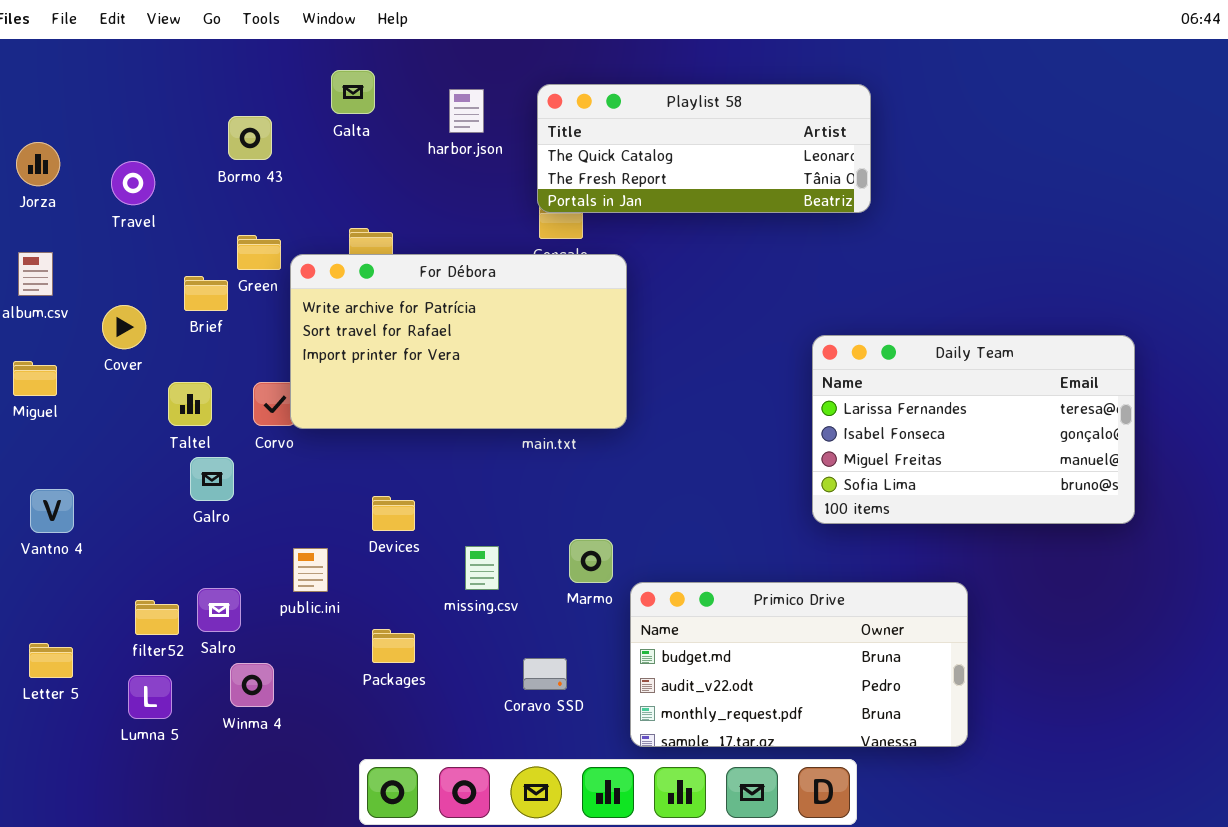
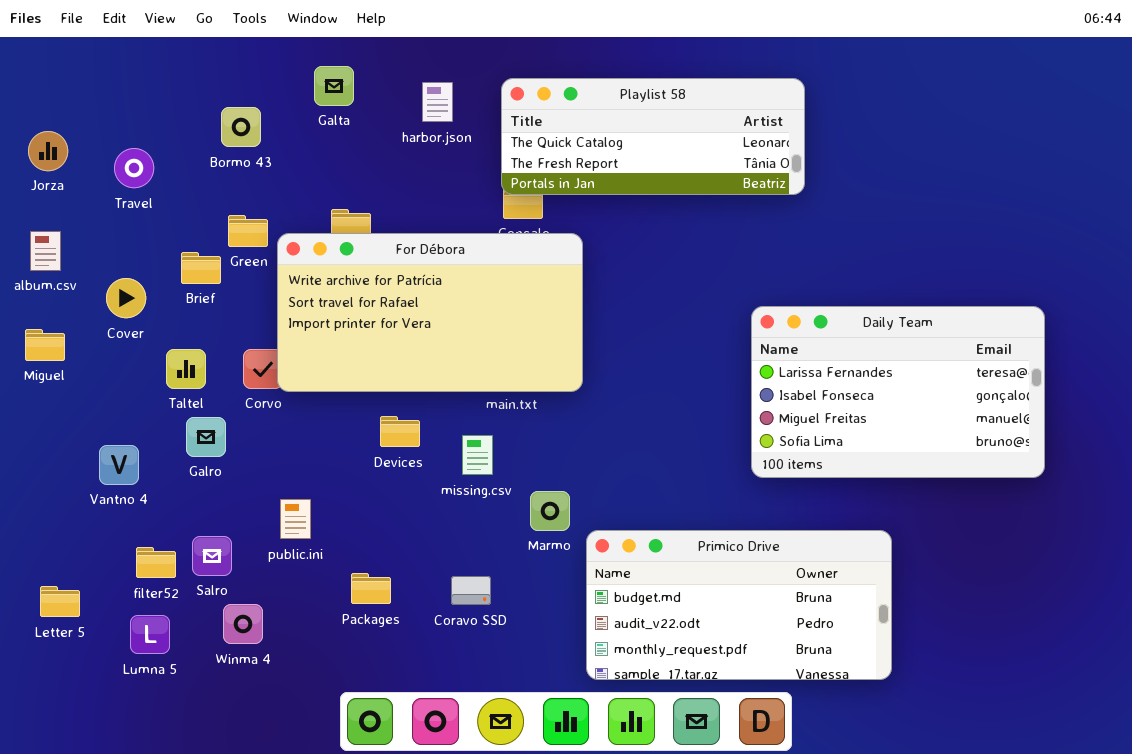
Vantno 4: [30,489,74,533] -> [99,445,139,485], moved
Devices: [372,496,415,531] -> [380,416,420,447], moved
missing.csv: [465,546,499,590] -> [462,435,493,475], moved
Coravo SSD: [523,658,567,690] -> [451,576,491,605], moved

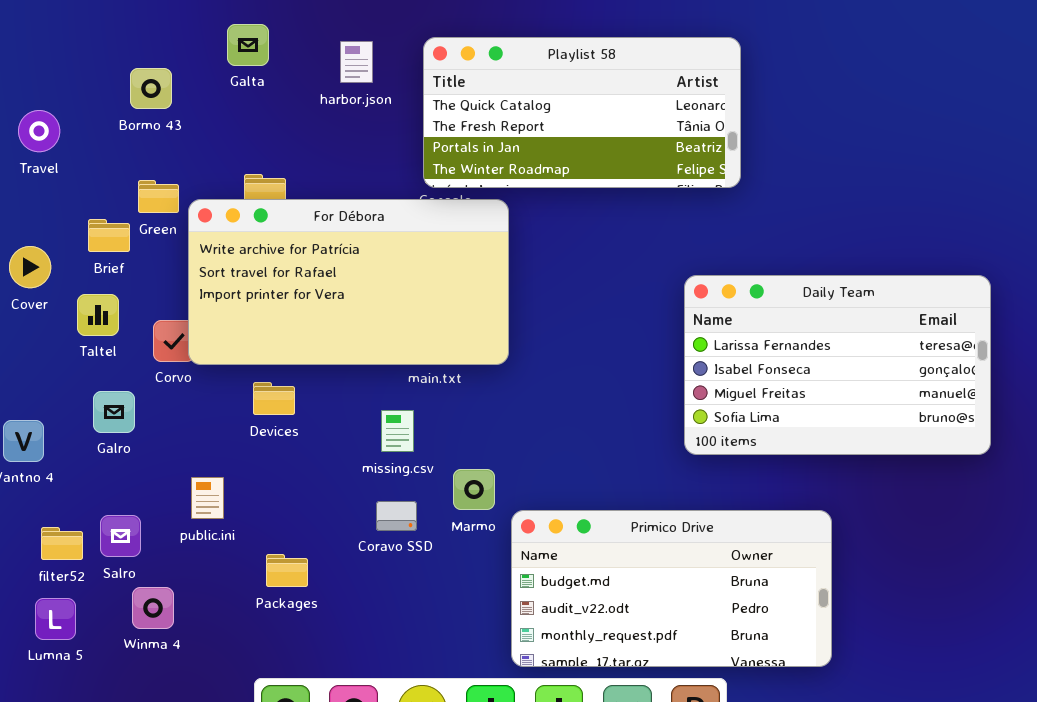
Playlist 58: [501,78,805,195] -> [423,37,741,188], resized
Taltel: [166,349,206,389] -> [77,294,119,336], moved
Devices: [380,416,420,447] -> [253,382,295,415], moved
Coravo SSD: [451,576,491,605] -> [376,501,417,531], moved

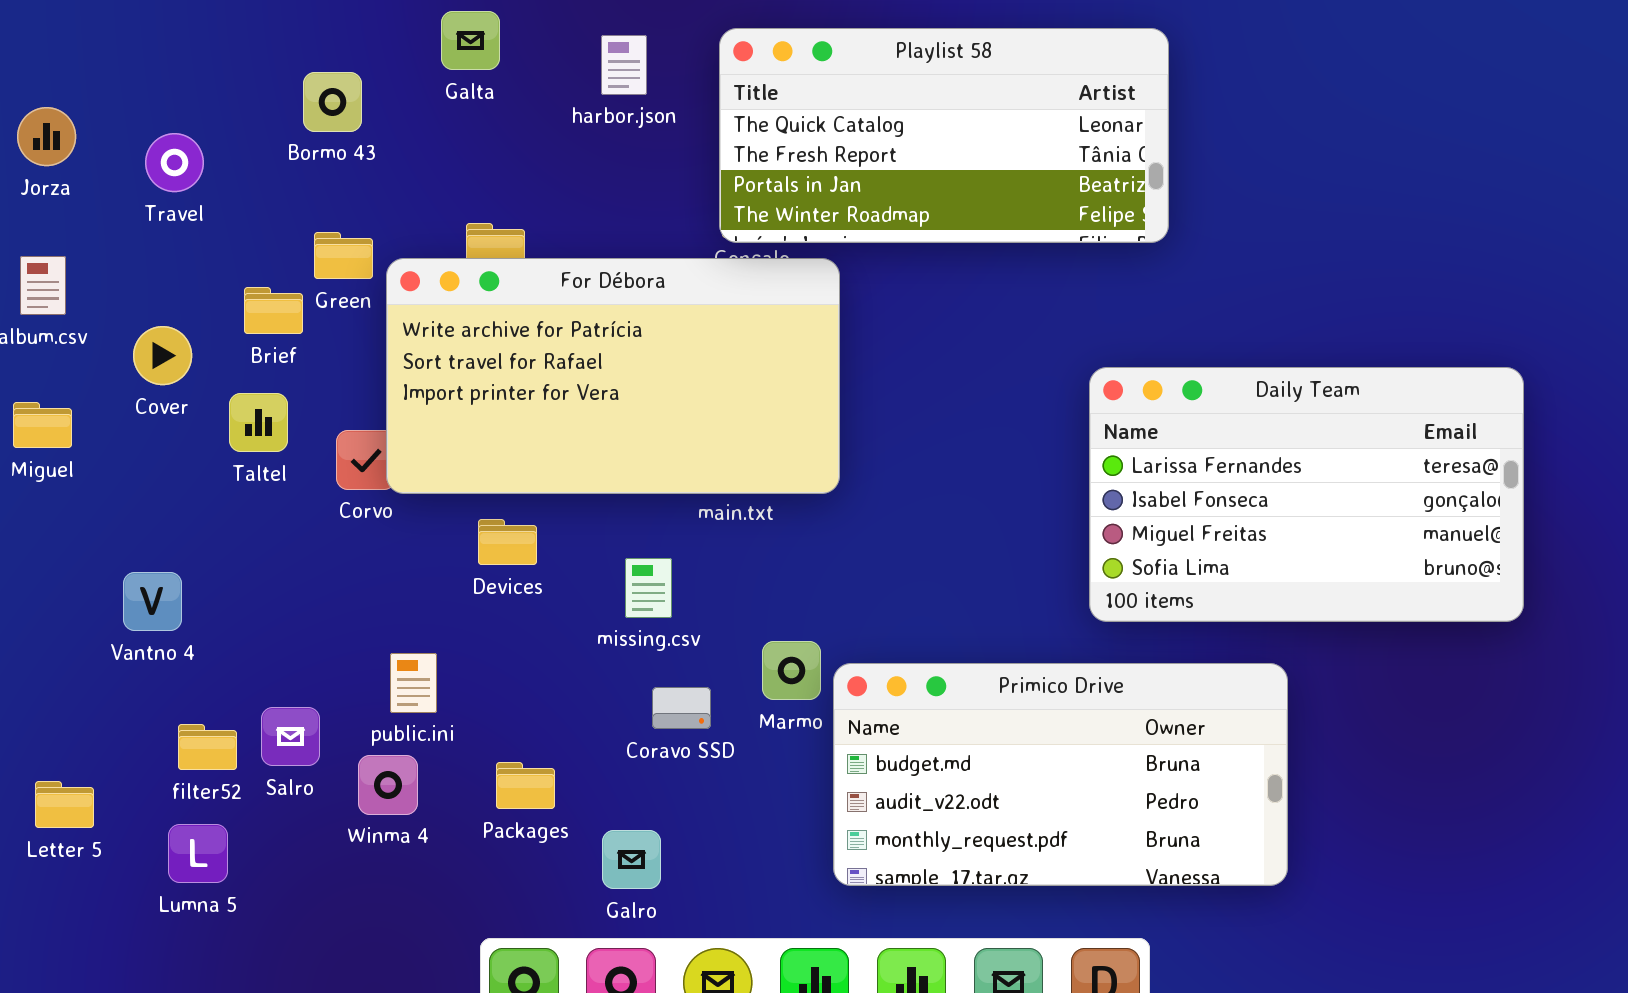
Galro: [93,391,135,433] -> [602,830,661,889], moved
missing.csv: [381,410,414,452] -> [625,558,672,618], moved
Primico Drive: [511,510,832,667] -> [833,663,1288,886], moved
Winma 4: [132,587,174,629] -> [358,755,418,815], moved

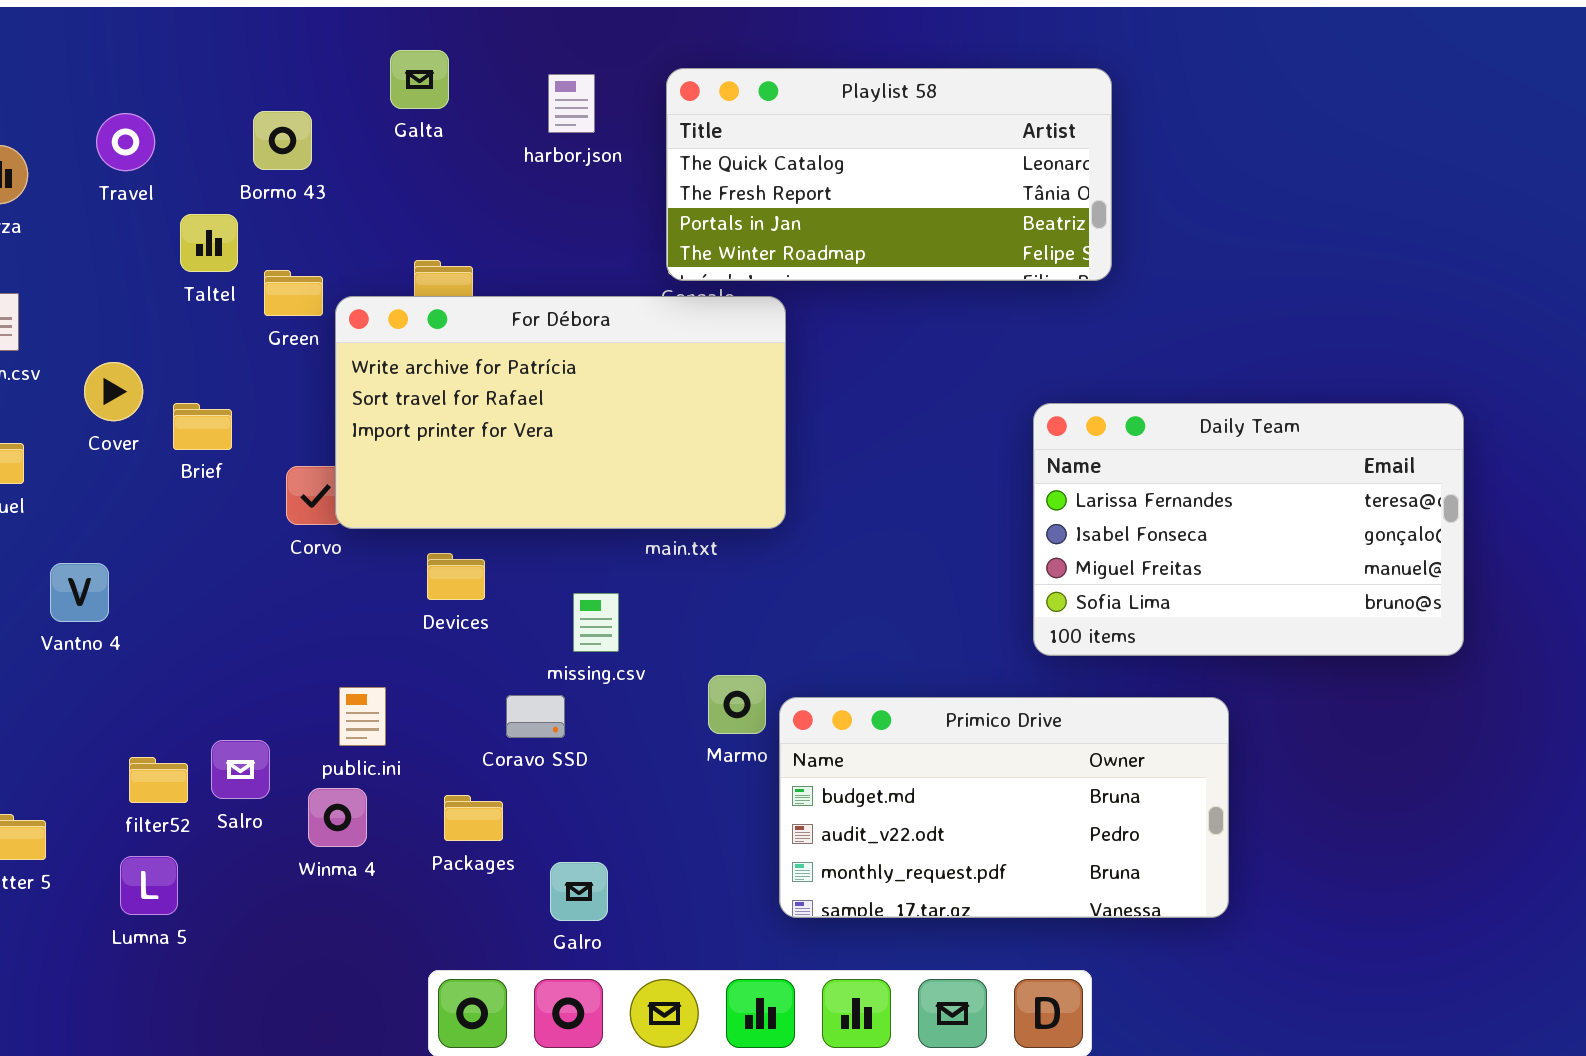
Travel: [145,133,204,192] -> [96,113,155,171], moved
Brief: [244,287,303,334] -> [173,403,232,450], moved
Taltel: [229,393,288,452] -> [180,214,238,272], moved
Vantno 4: [123,572,182,631] -> [50,563,109,622], moved
Coravo SSD: [652,687,711,729] -> [506,695,565,738], moved

